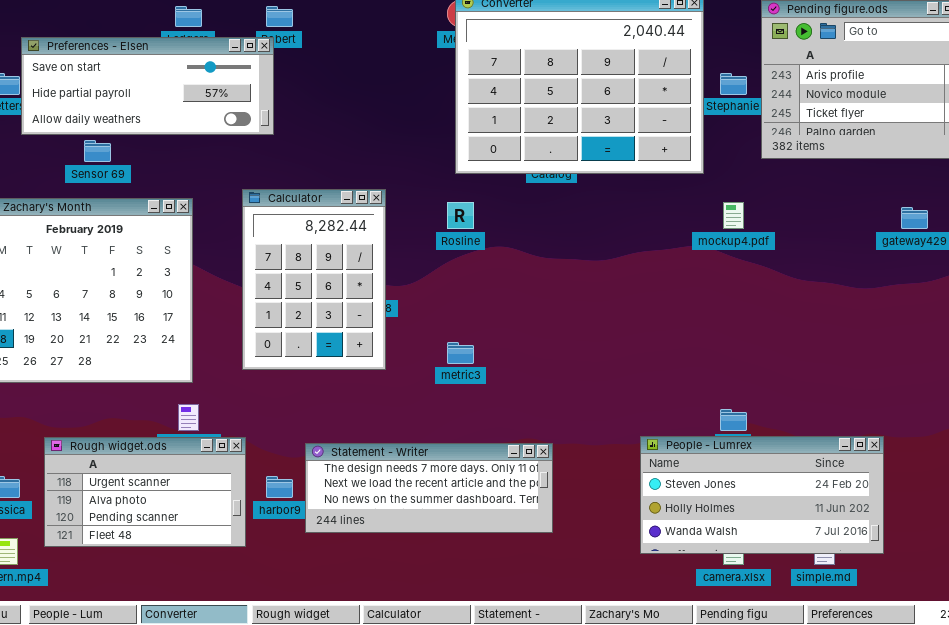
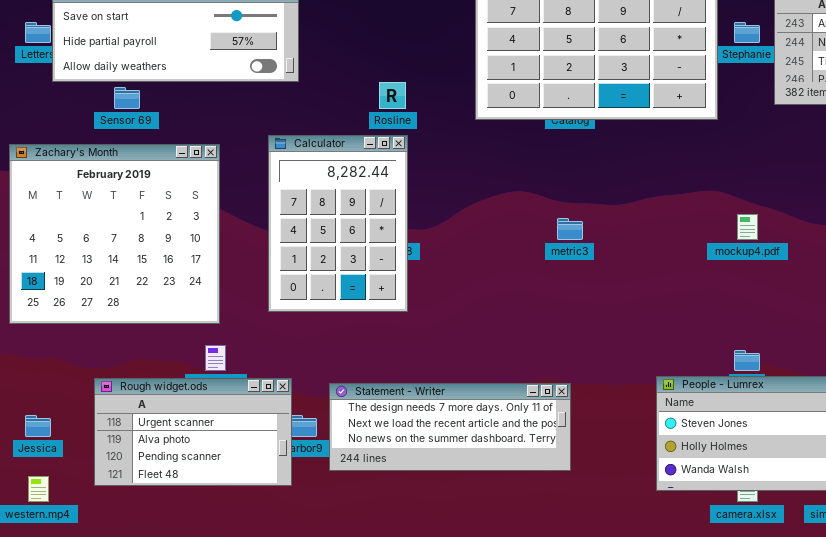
Rosline: [447,202,474,229] -> [379,82,406,109], moved
mockup4.pdf: [723,202,744,229] -> [737,214,758,240], moved
metric3: [447,342,474,364] -> [557,218,583,240], moved
Rough widget.ods: [44,437,246,547] -> [94,378,292,486], moved

